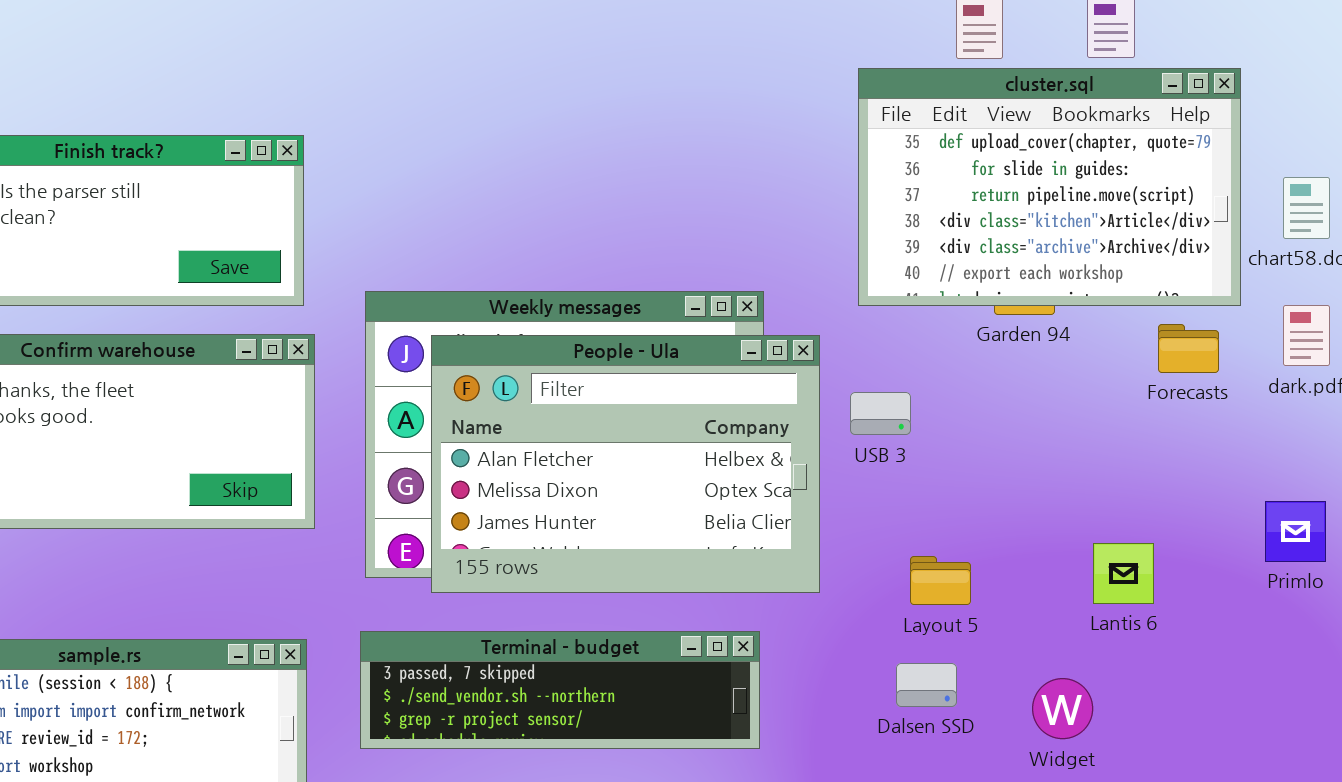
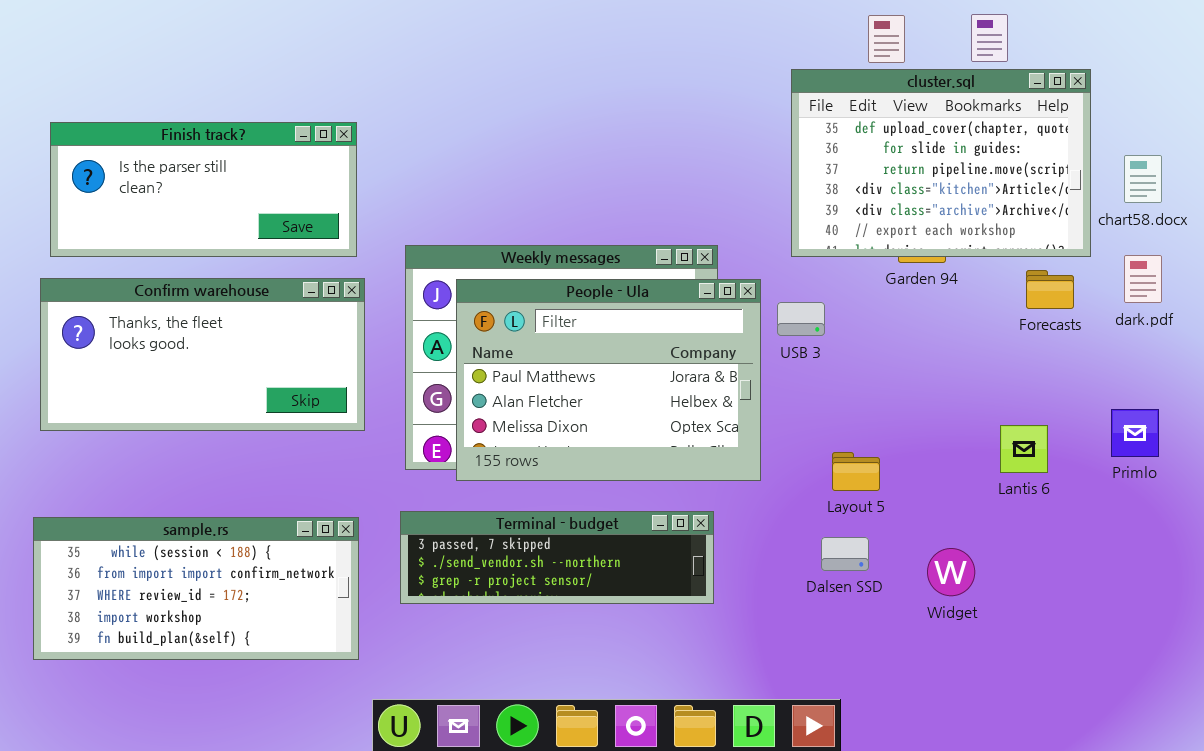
People - Ula: [431,335,820,593] -> [456,279,761,481], scrolled up 1 row
USB 3: [850,392,911,435] -> [777,302,825,336], moved
Lantis 6: [1093,543,1154,604] -> [1000,425,1048,473], moved

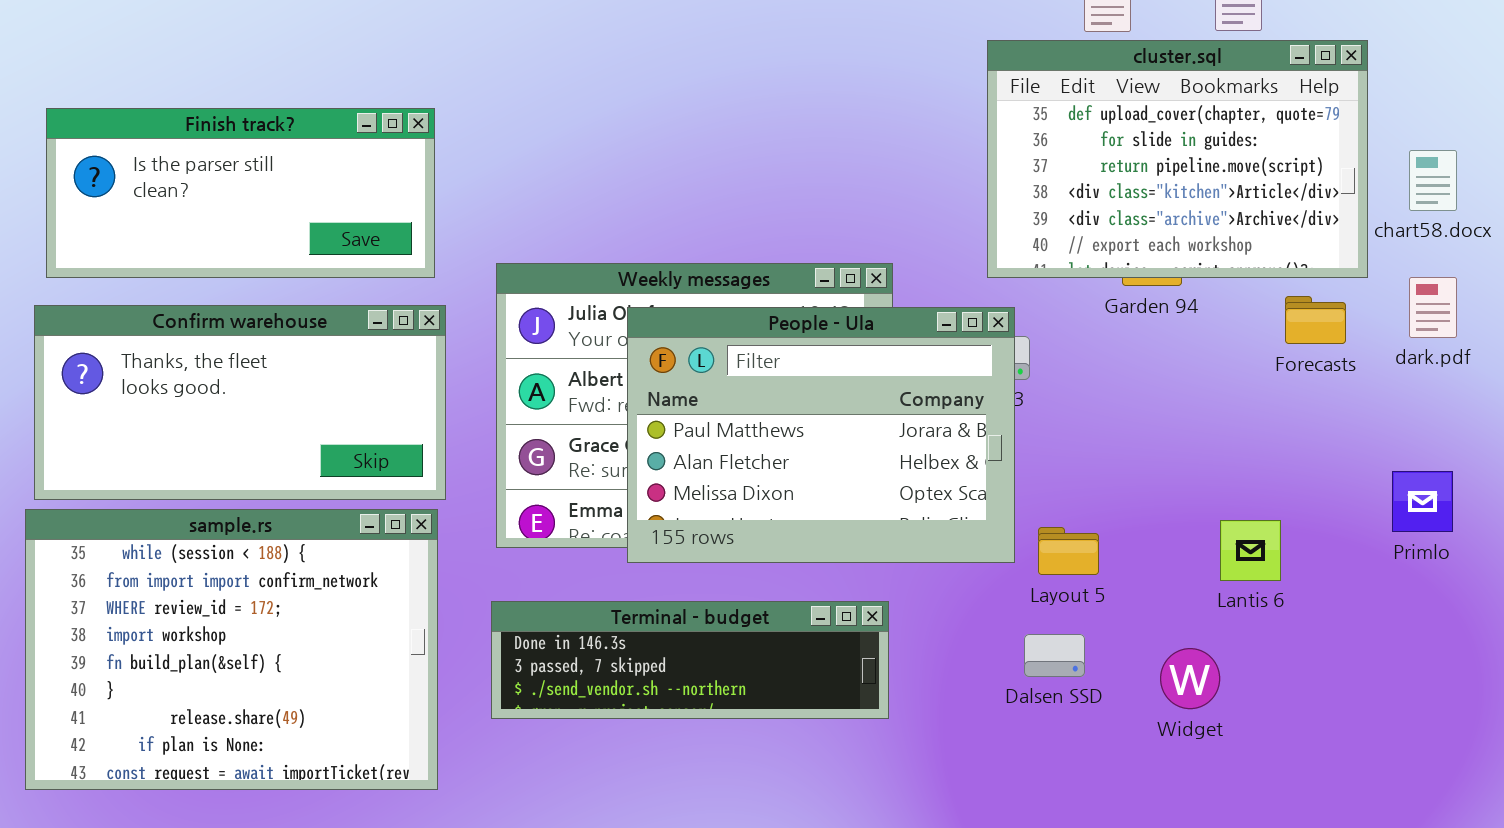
People - Ula: [456,279,761,481] -> [627,307,1015,563], moved
Lantis 6: [1000,425,1048,473] -> [1220,520,1281,581], moved
Terminal - budget: [400,511,714,604] -> [491,601,889,719], scrolled up 1 row
sample.rs: [33,517,359,660] -> [25,509,438,790], resized

